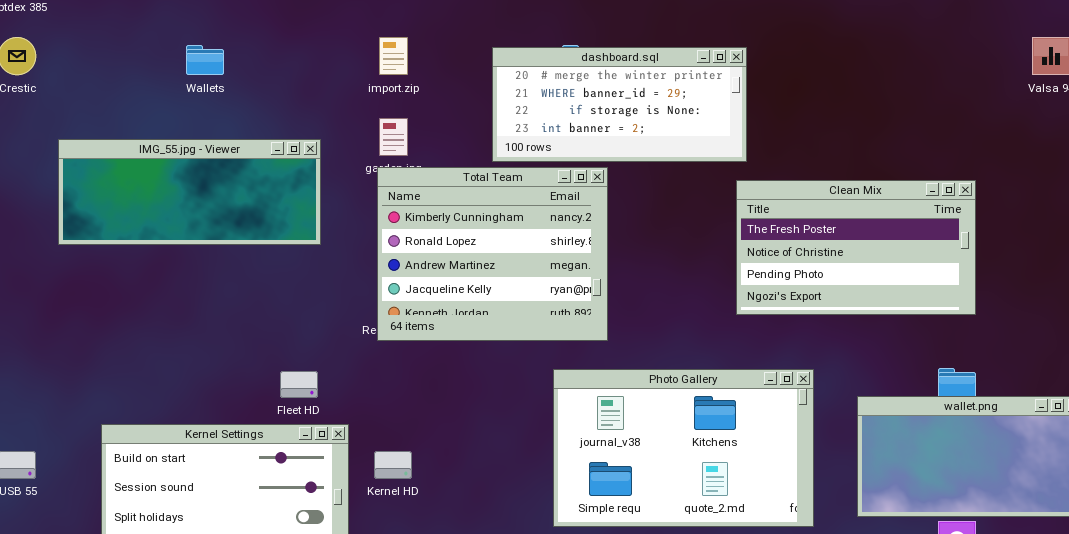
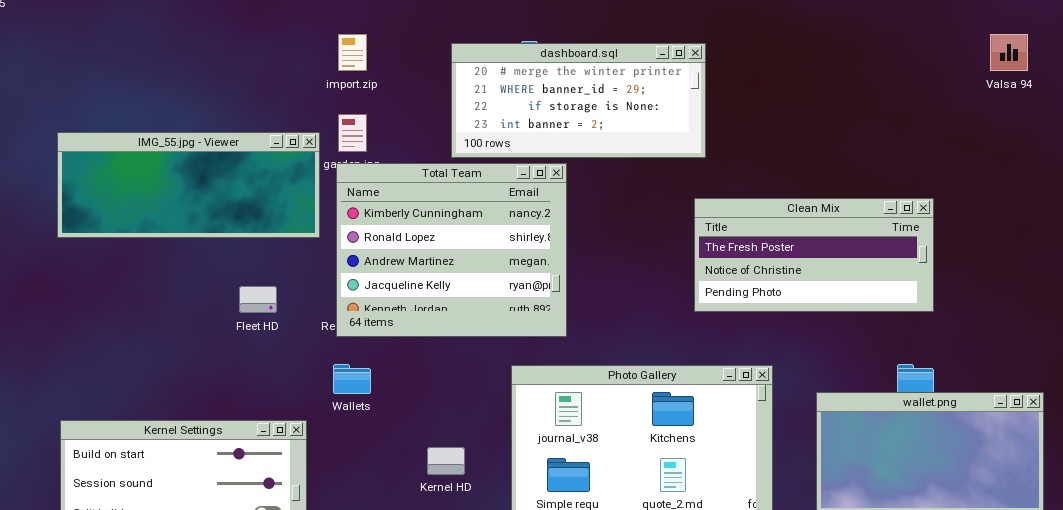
Wallets: [186,45,224,75] -> [333,364,371,394], moved
IMG_55.jpg - Viewer: [58,139,321,245] -> [57,132,320,238], moved
Clean Mix: [736,180,976,315] -> [694,198,934,312], resized
Fleet HD: [280,371,318,398] -> [239,286,277,313], moved
Kernel HD: [374,451,412,479] -> [427,447,465,475], moved

